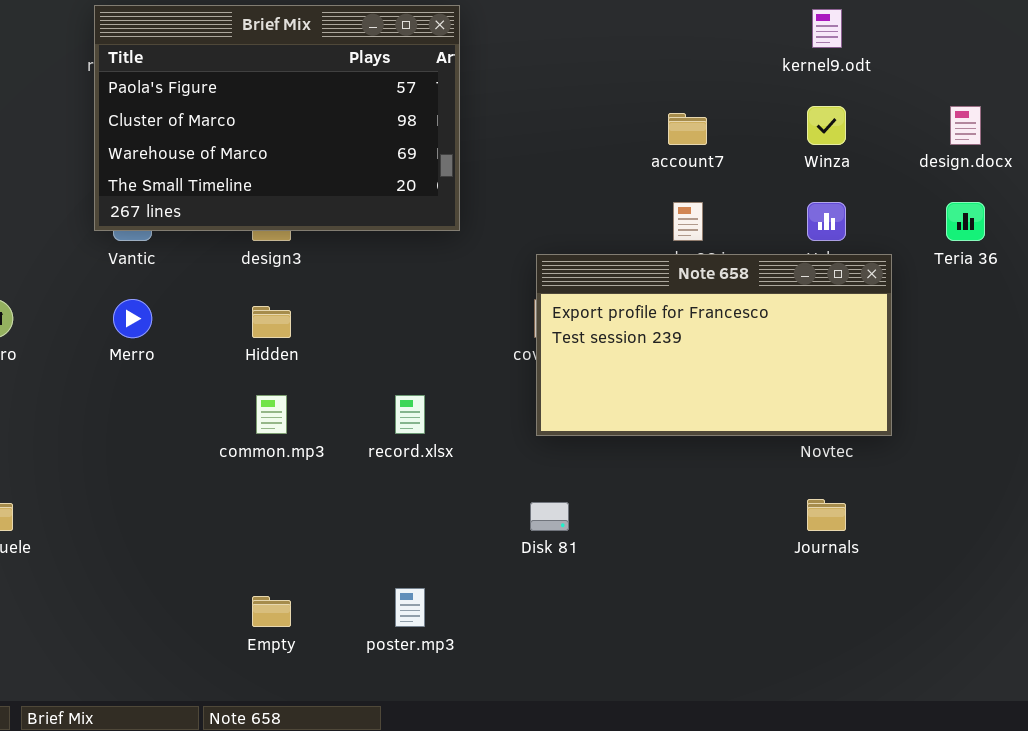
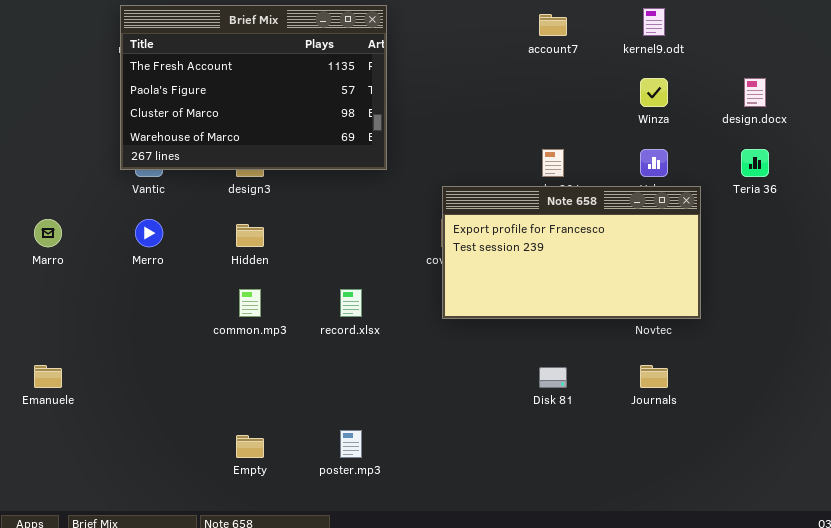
Brief Mix: [94,5,460,231] -> [120,5,387,170], scrolled up 1 row
account7: [668,113,707,145] -> [539,14,567,36], moved
Disk 81: [530,502,569,531] -> [539,367,567,388], moved

